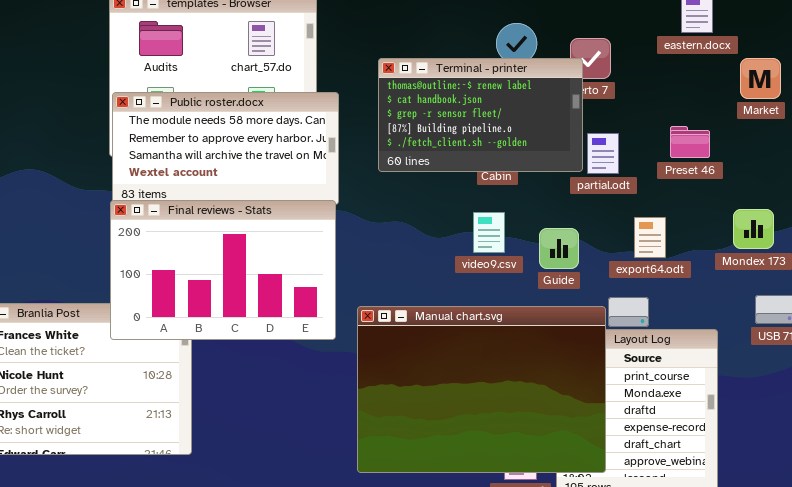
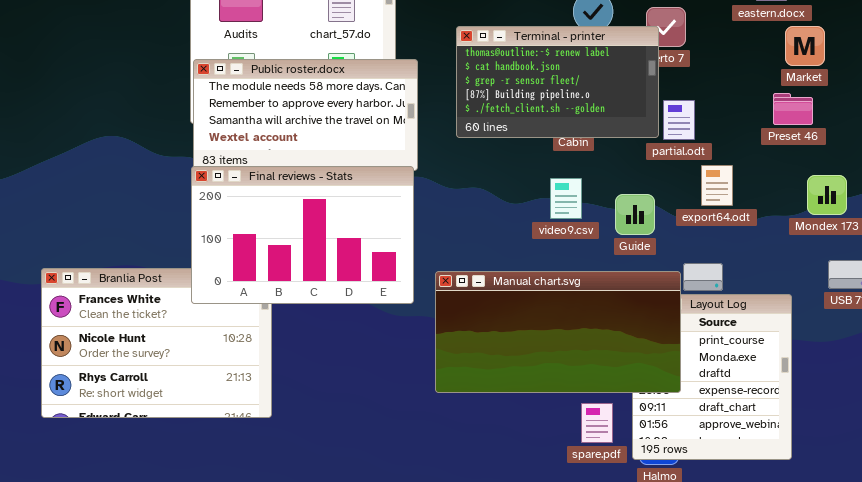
Market: [740,58,781,99] -> [785,26,825,66], moved
Preset 46: [670,126,710,158] -> [773,93,813,125], moved
export64.odt: [634,217,666,258] -> [701,165,733,206], moved
Manual chart.svg: [357,306,606,473] -> [435,271,681,393], resized

